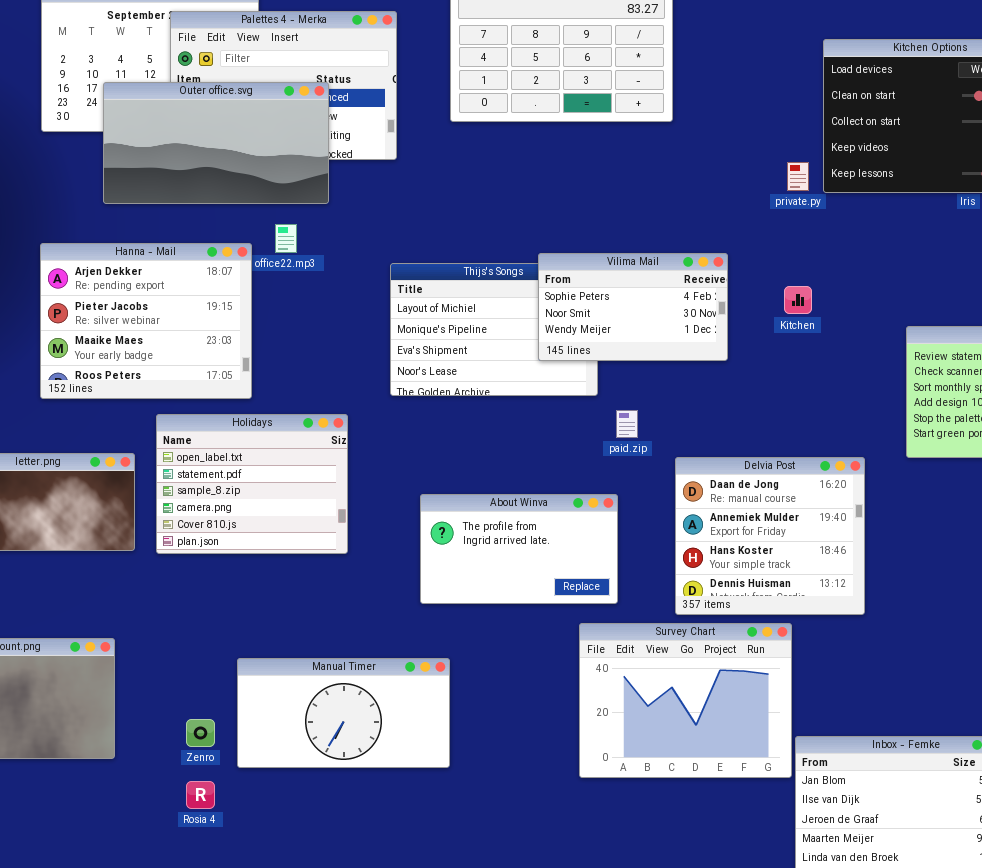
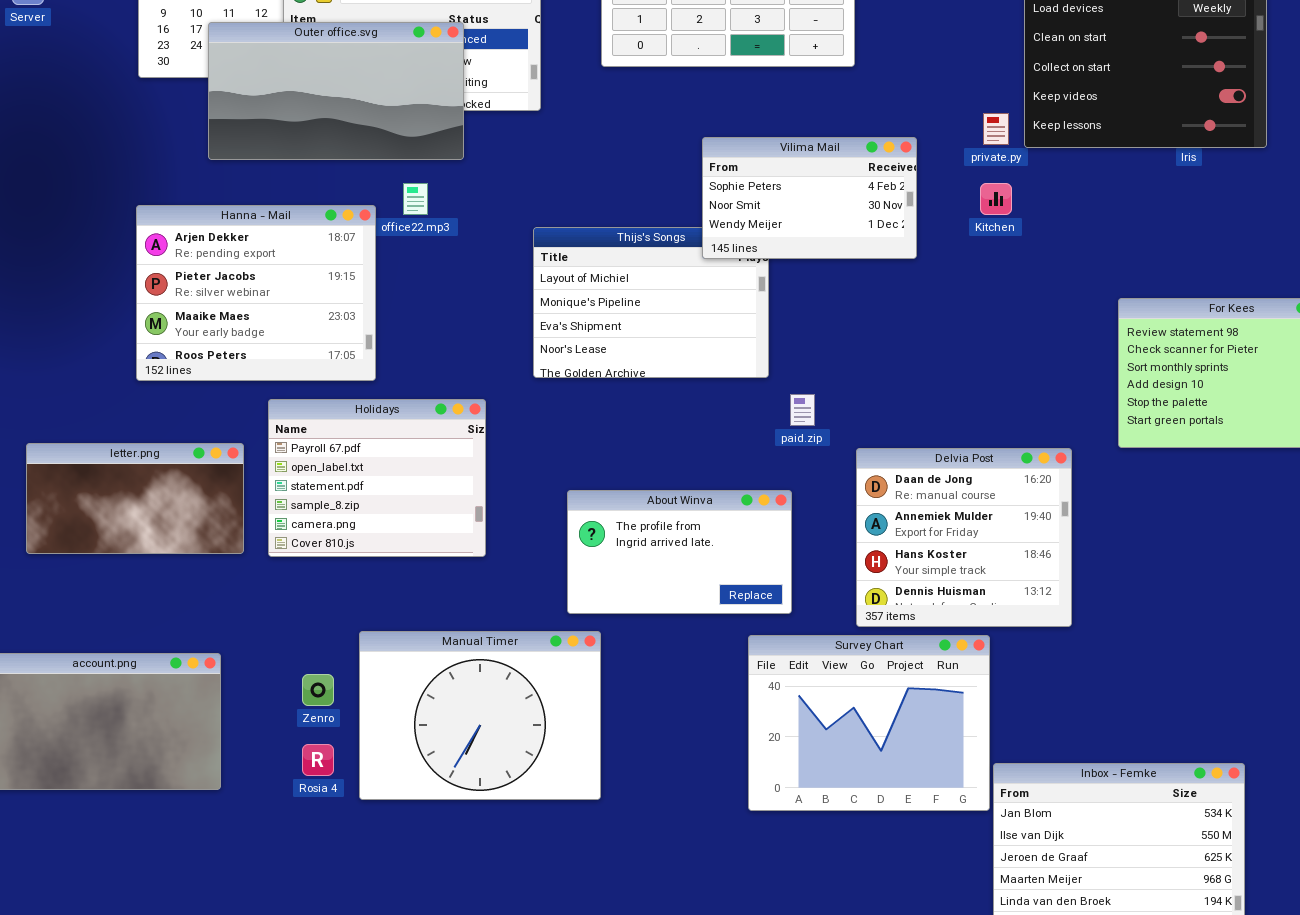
Vilima Mail: [538,253,728,361] -> [702,137,917,259], moved
Kitchen: [784,286,812,314] -> [980,183,1012,215], moved
Holidays: [156,414,348,554] -> [268,399,486,557], scrolled up 1 row
Manual Timer: [237,658,450,768] -> [359,631,601,800], resized
Zenro: [186,719,215,747] -> [302,674,334,706], moved
Rosia 4: [186,781,215,809] -> [302,744,334,776], moved

